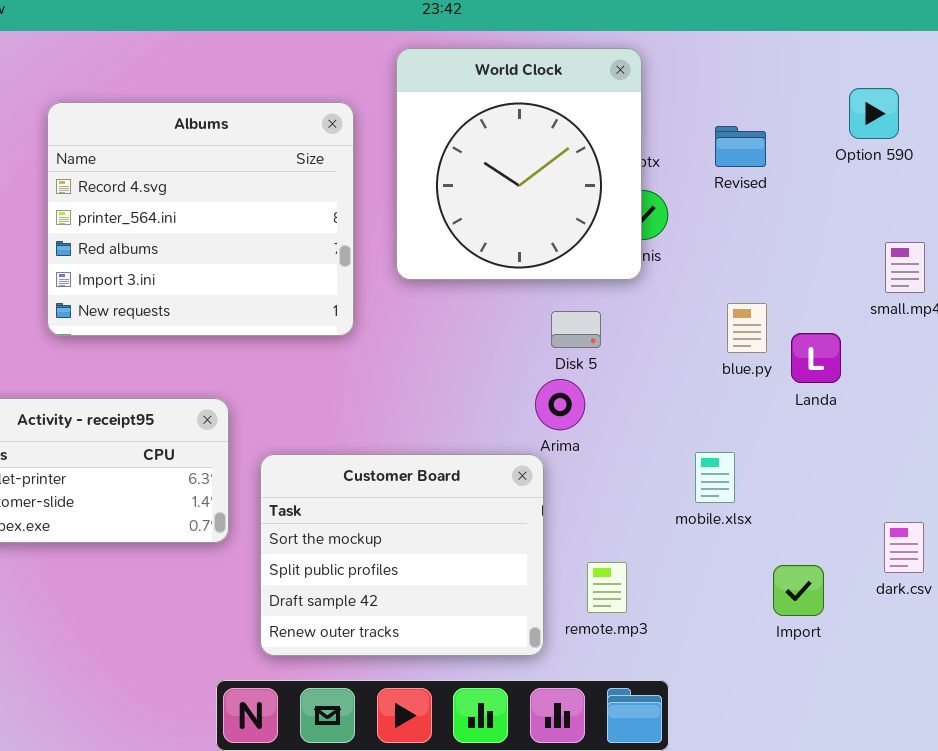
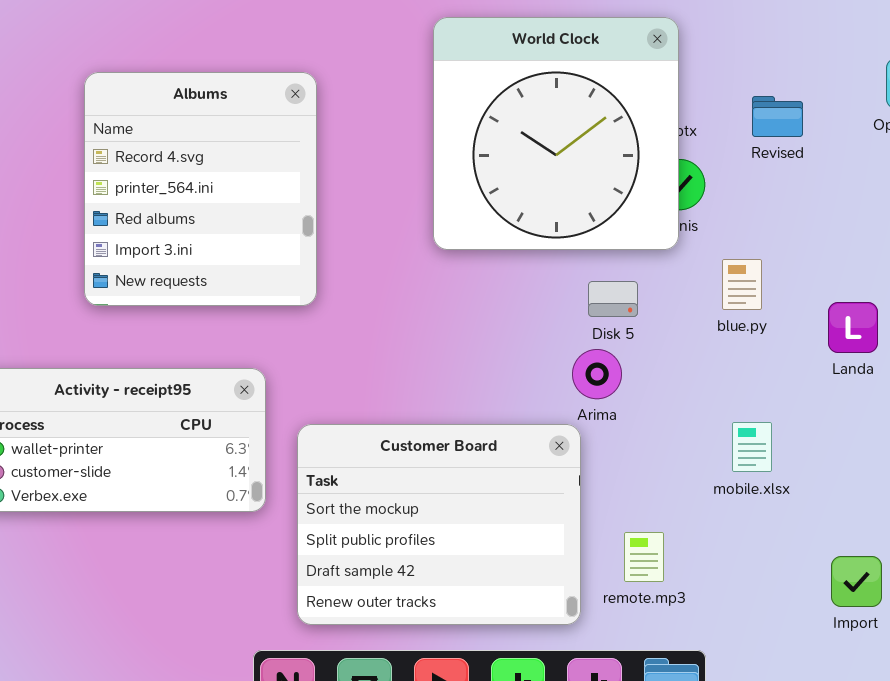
Albums: [47,102,354,336] -> [84,72,317,306], resized
blue.py: [727,303,767,353] -> [722,259,762,310], moved
Import: [773,565,824,616] -> [831,556,882,607], moved

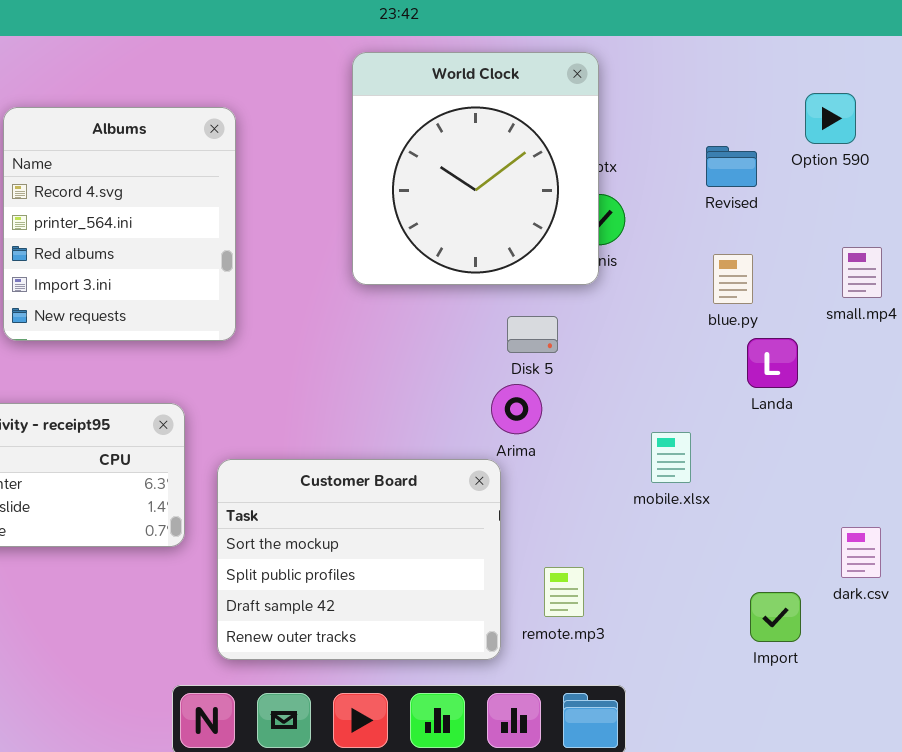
Revised: [752,96,803,137] -> [706,146,757,187], moved
blue.py: [722,259,762,310] -> [713,254,753,304], moved
mobile.xlsx: [732,422,772,472] -> [651,432,691,483], moved

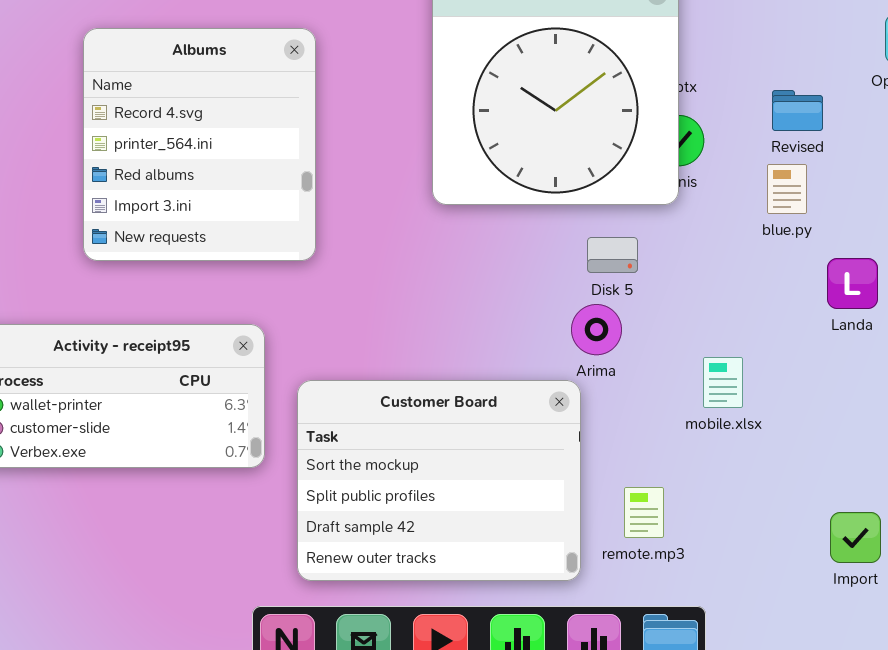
Revised: [706,146,757,187] -> [772,90,823,131], moved
blue.py: [713,254,753,304] -> [767,164,807,214], moved
mobile.xlsx: [651,432,691,483] -> [703,357,743,408], moved

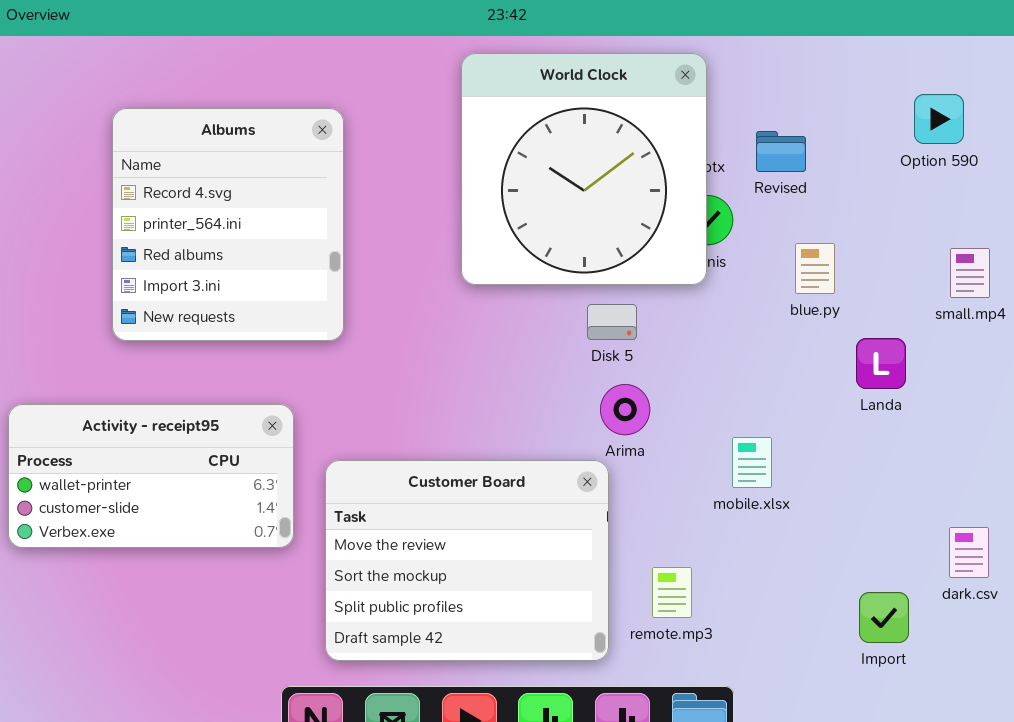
Revised: [772,90,823,131] -> [756,131,806,172], moved
Disk 5: [587,237,638,273] -> [587,304,637,340], moved
Customer Board: [297,380,581,581] -> [325,460,609,661], scrolled up 1 row

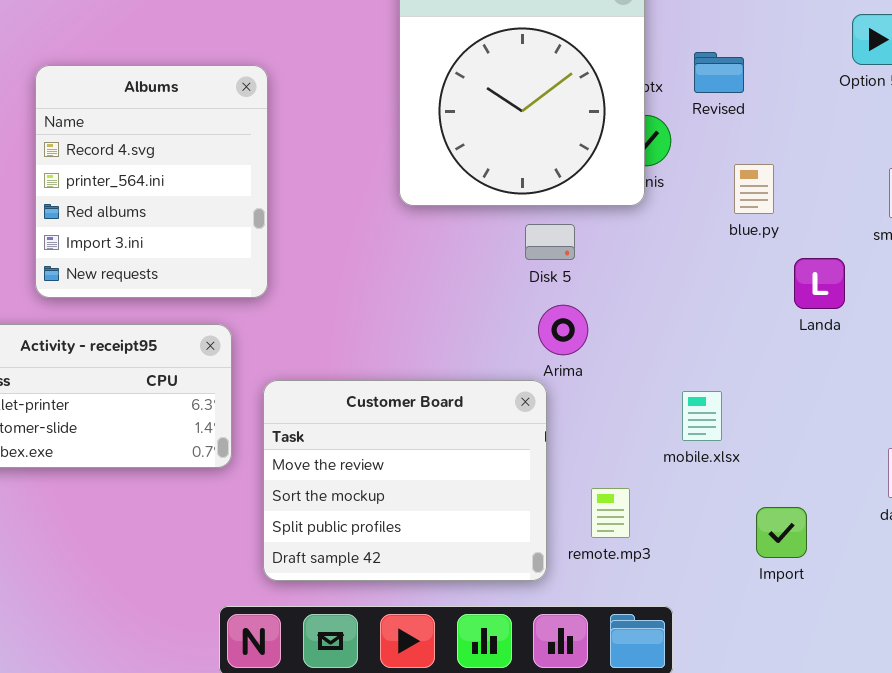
Albums: [112,108,344,341] -> [35,65,268,298], moved
mobile.xlsx: [732,437,772,488] -> [682,391,722,441], moved
Import: [859,592,909,643] -> [756,507,807,558], moved

